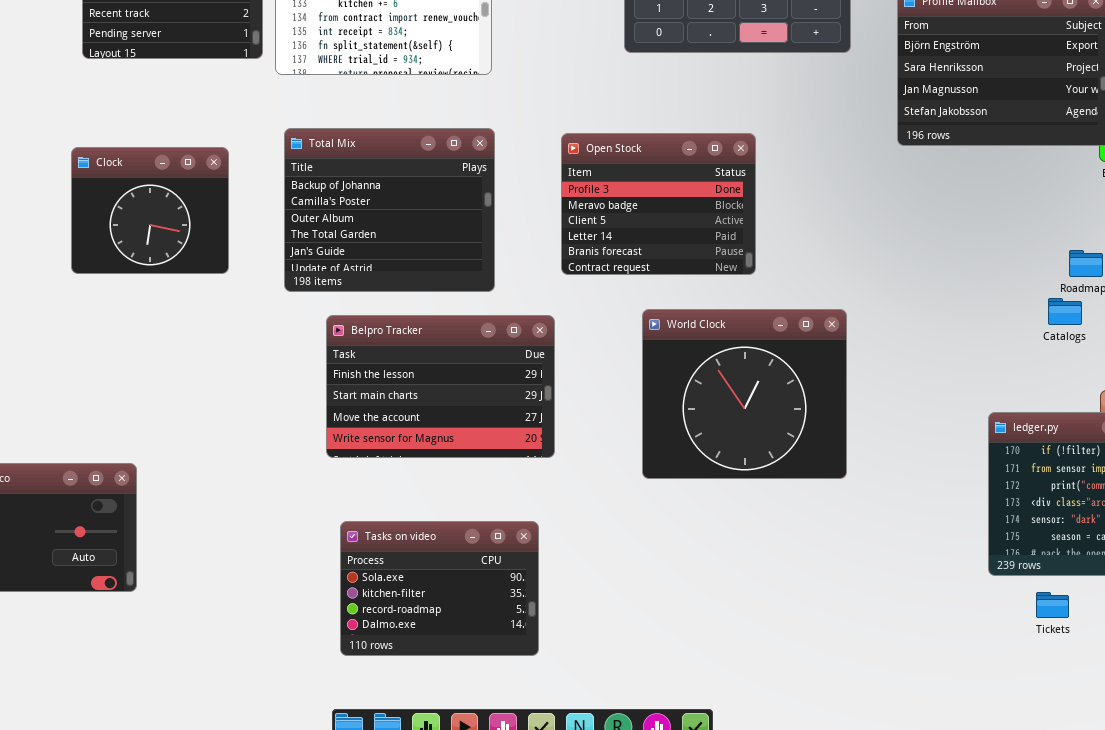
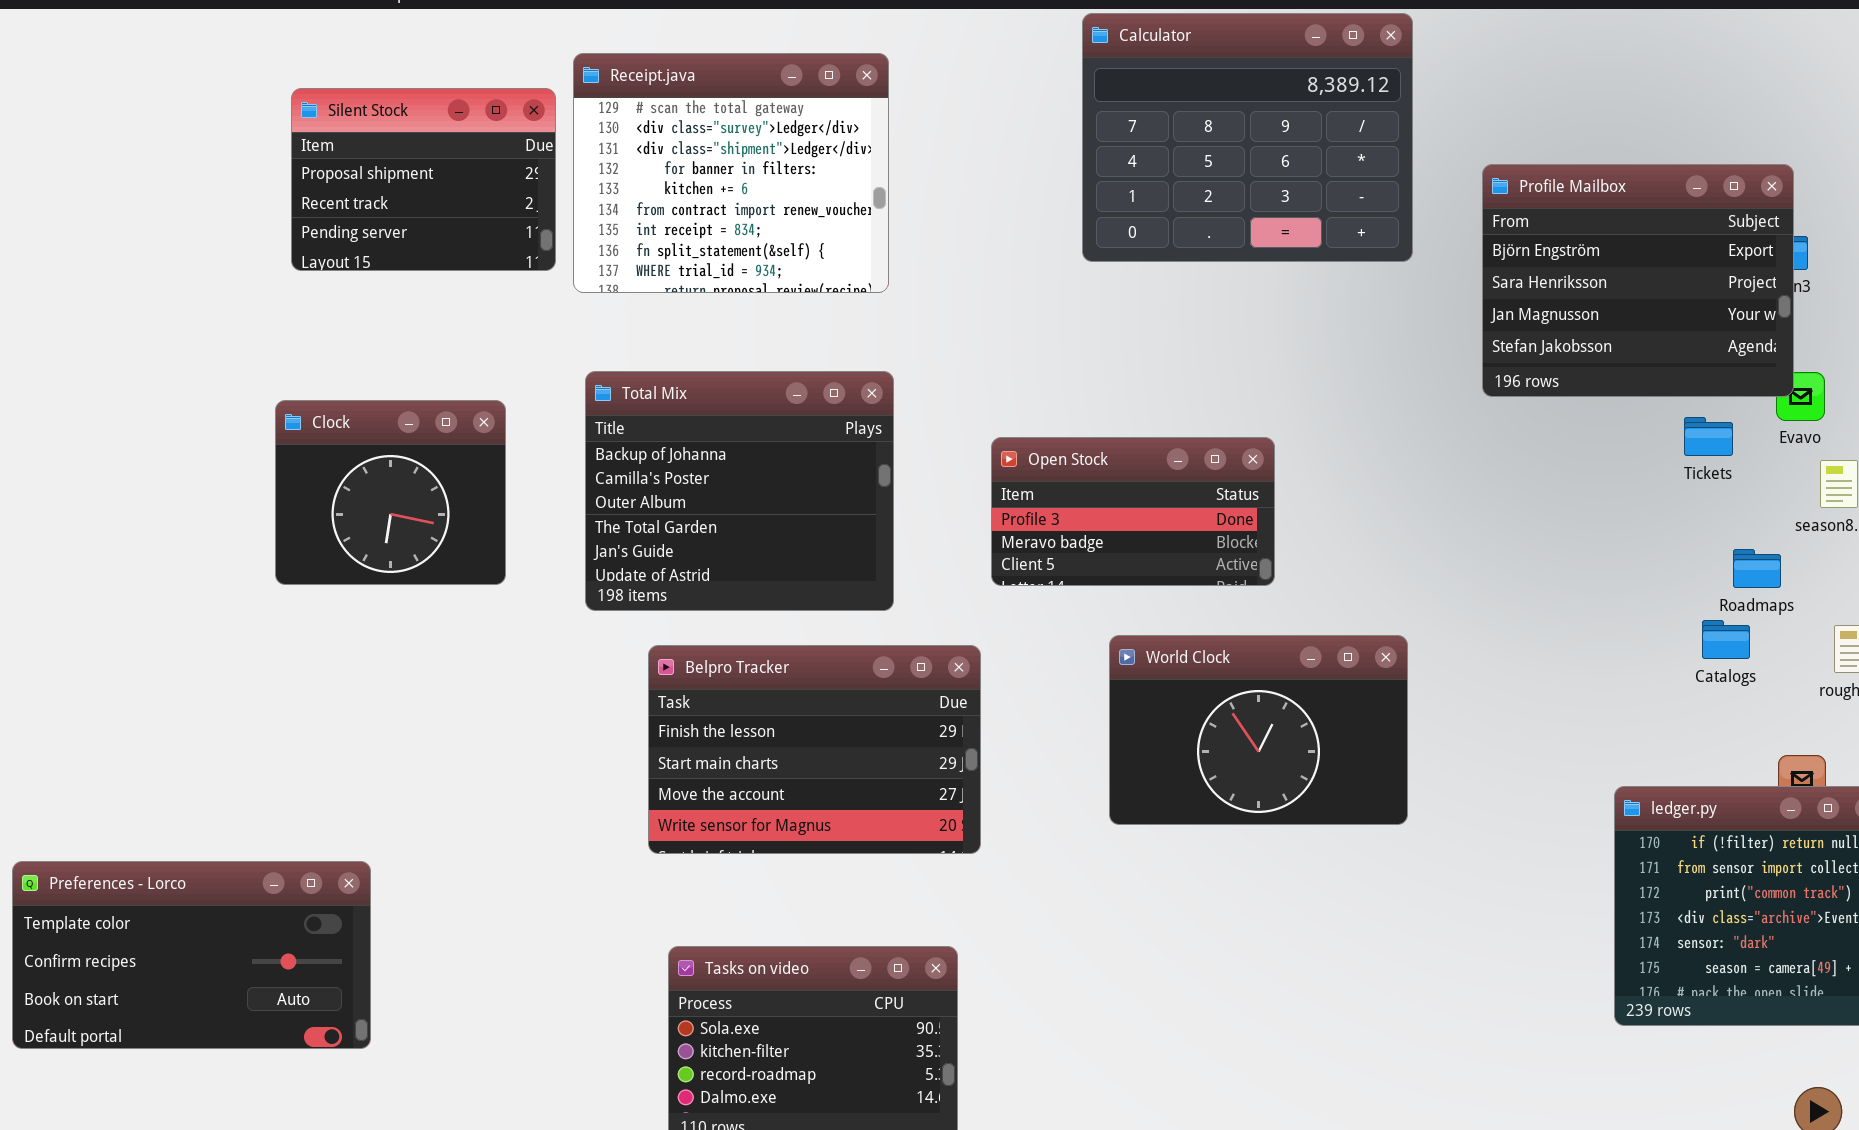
Open Stock: [561,133,756,275] -> [991,437,1275,586], resized
World Clock: [642,309,847,479] -> [1109,635,1408,825], resized
Tickets: [1036,592,1069,618] -> [1684,417,1733,456], moved

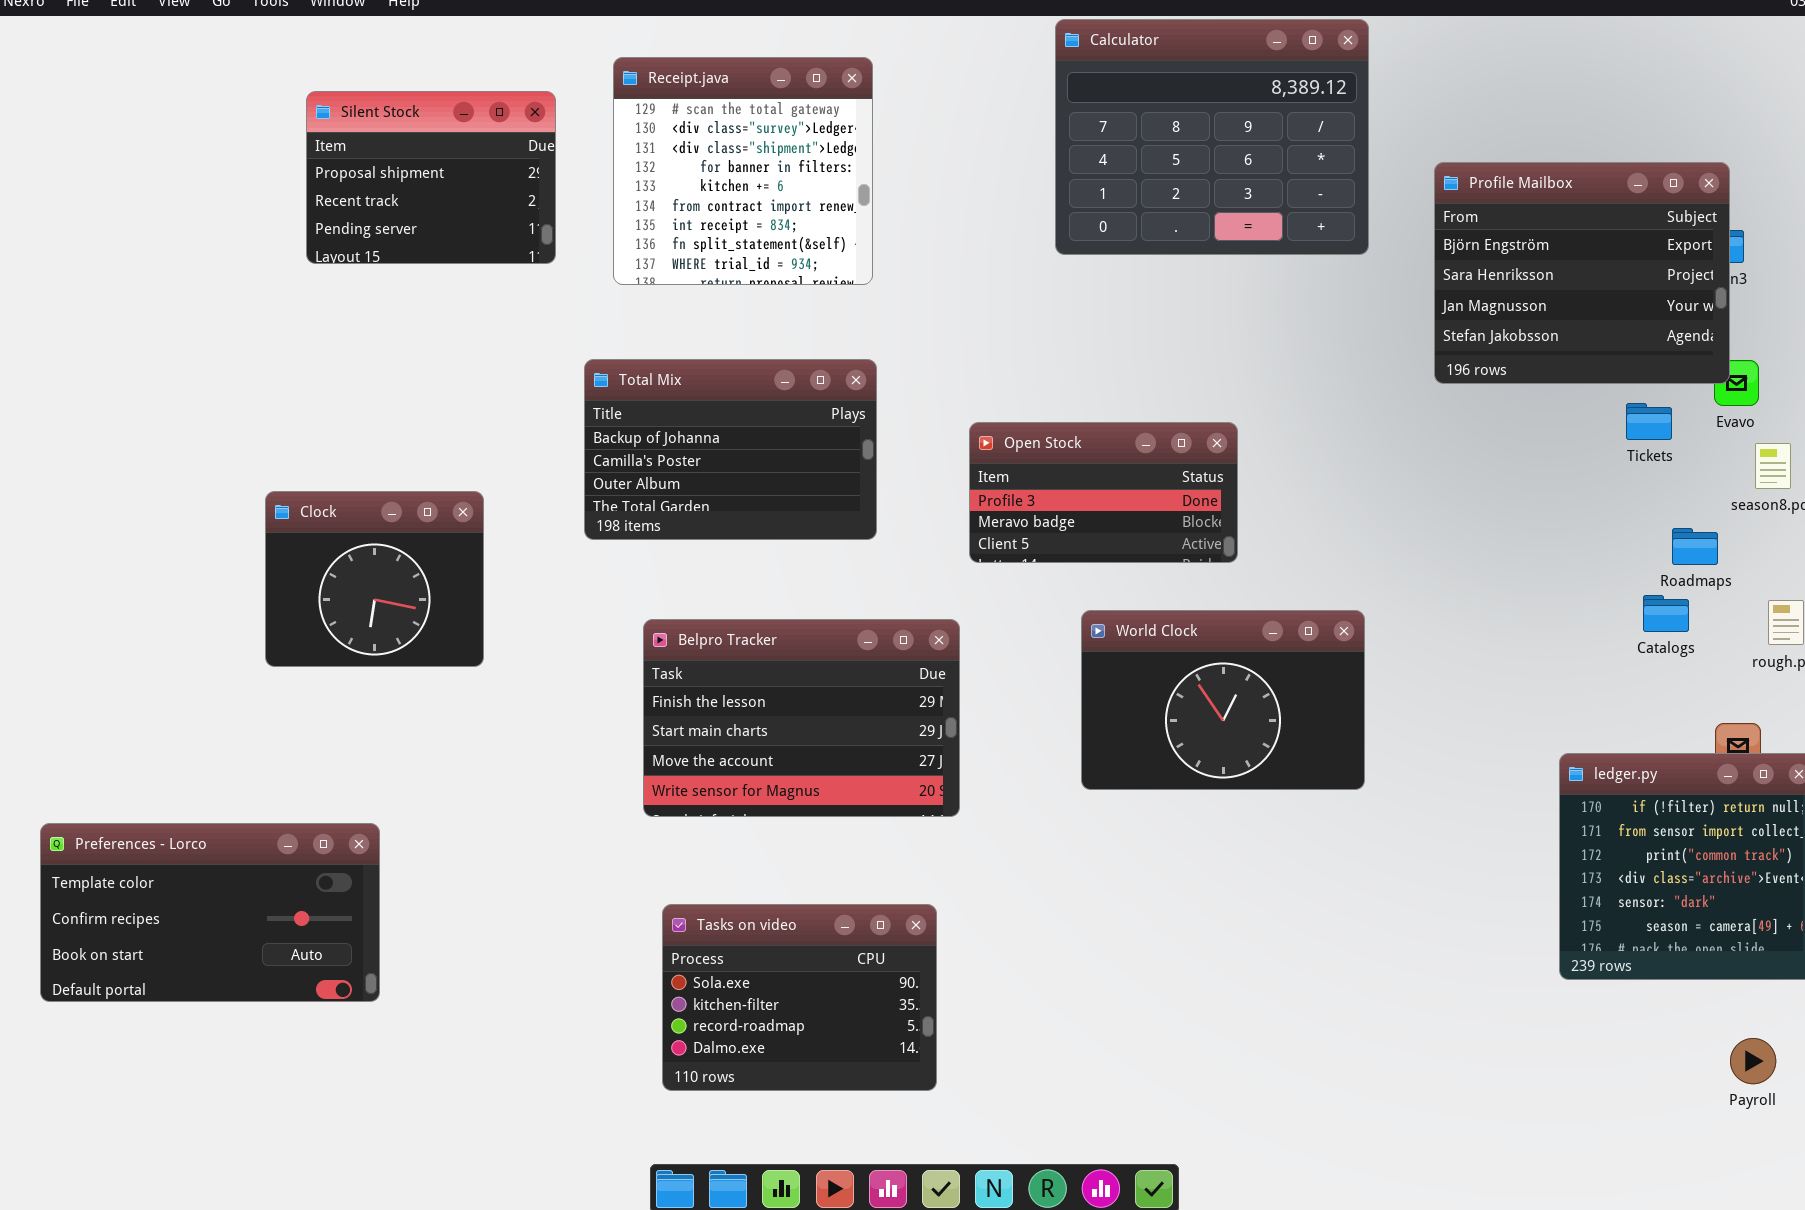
Receipt.java: [573,53,889,293] -> [613,57,873,285], resized
Total Mix: [585,371,894,611] -> [584,359,877,540], resized
Clock: [275,400,506,585] -> [265,491,484,667], moved

